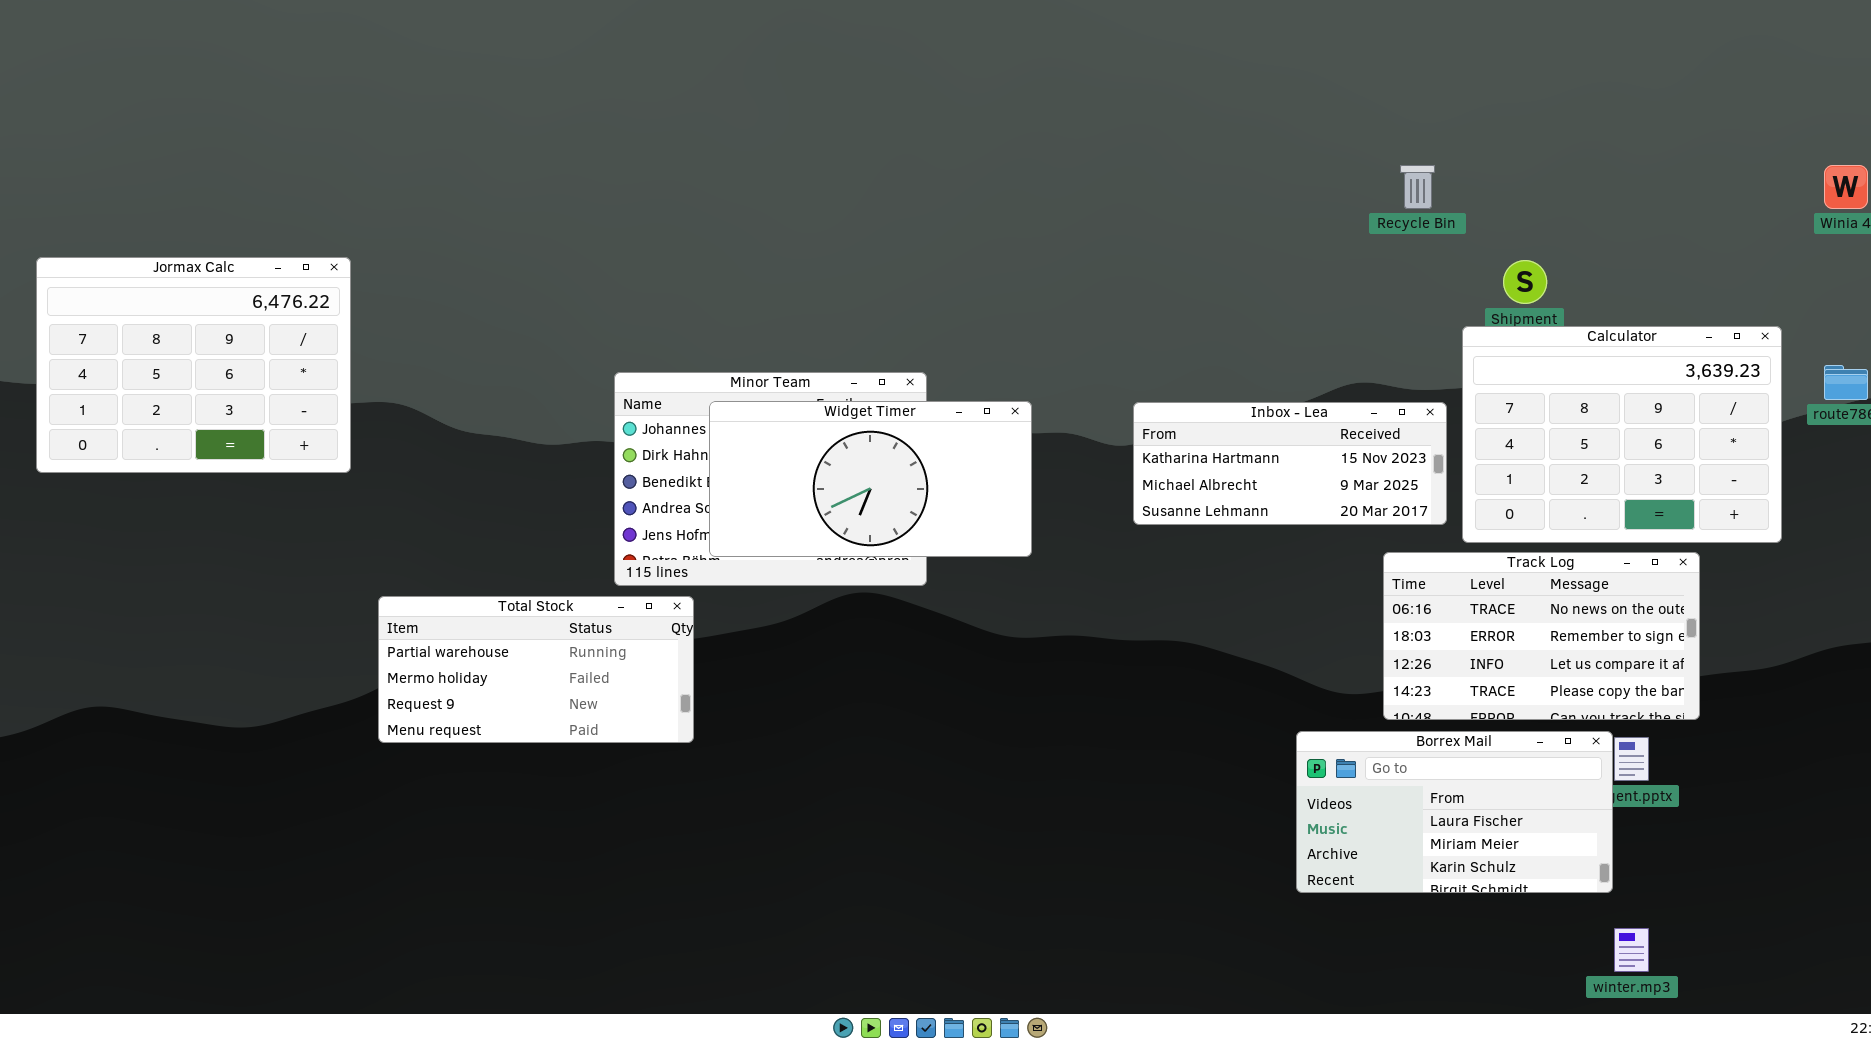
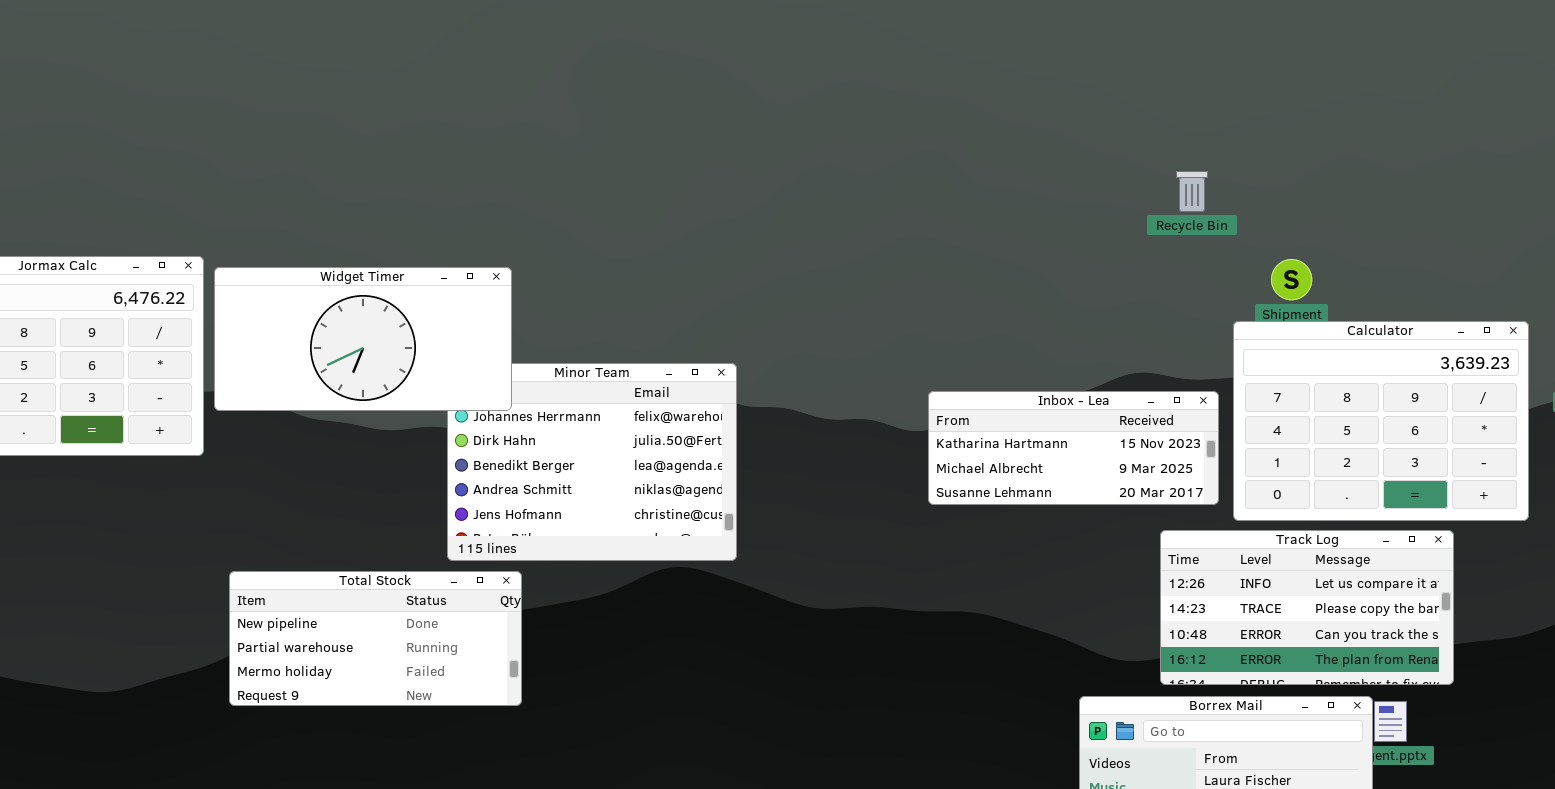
Widget Timer: [709,401,1032,557] -> [214,267,512,411], moved
Track Log: [1383,552,1700,720] -> [1160,530,1454,685], scrolled down 2 rows
Total Stock: [378,596,694,743] -> [229,571,522,706], scrolled up 1 row

